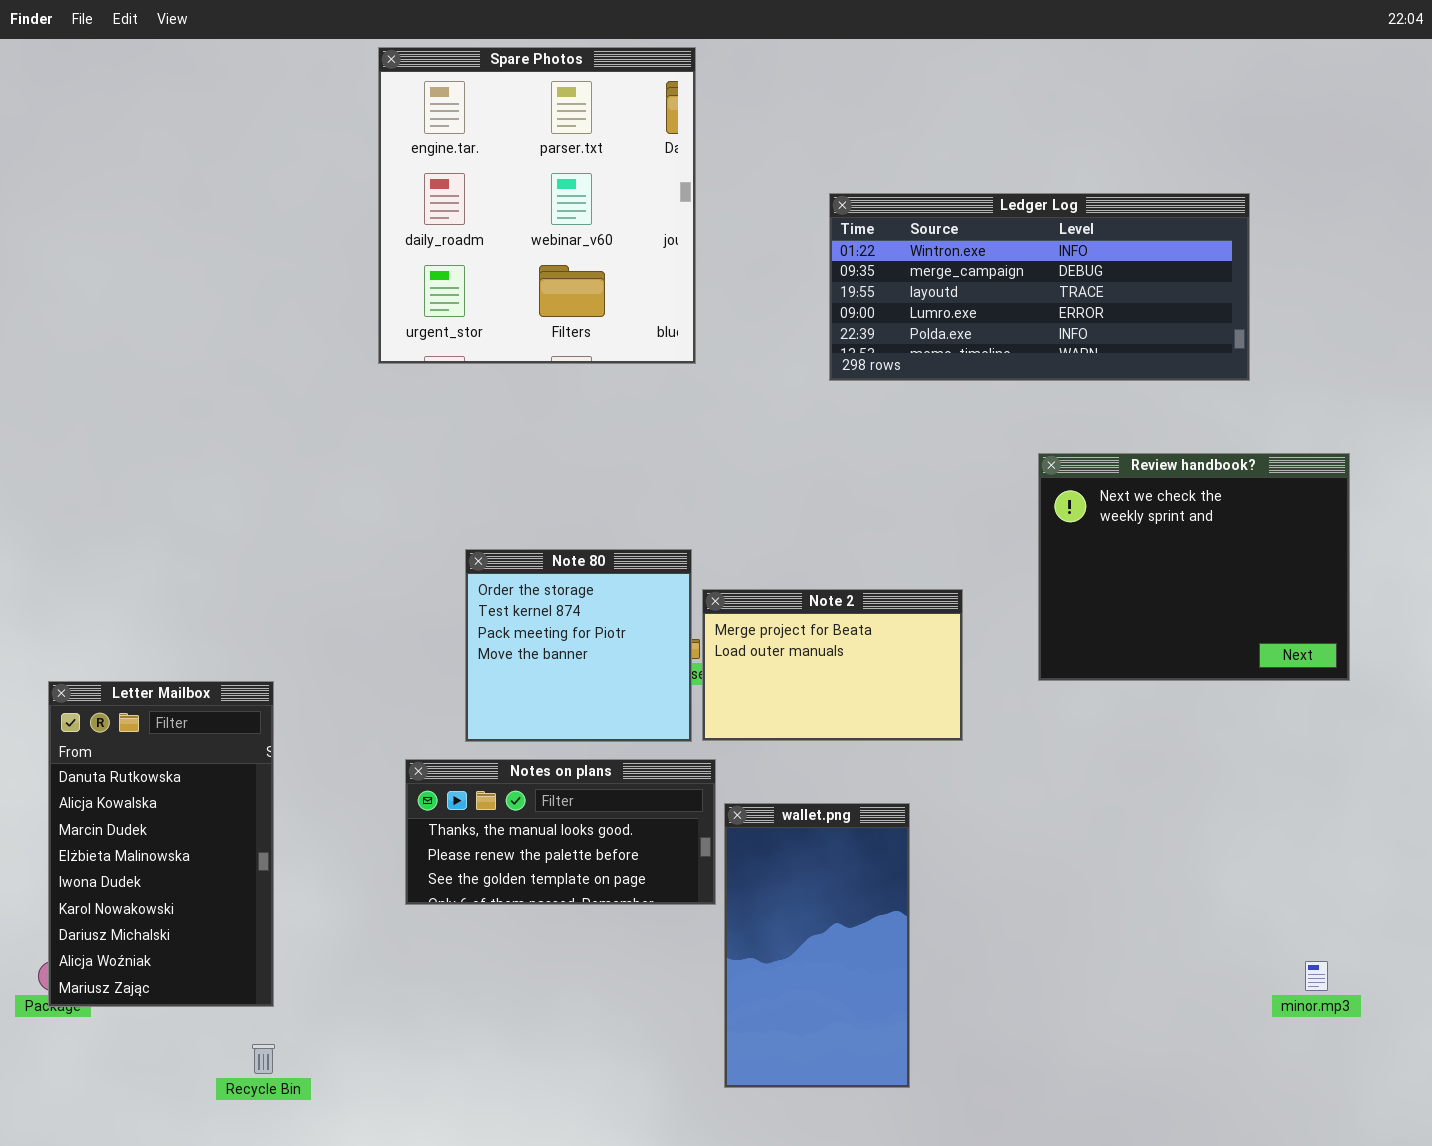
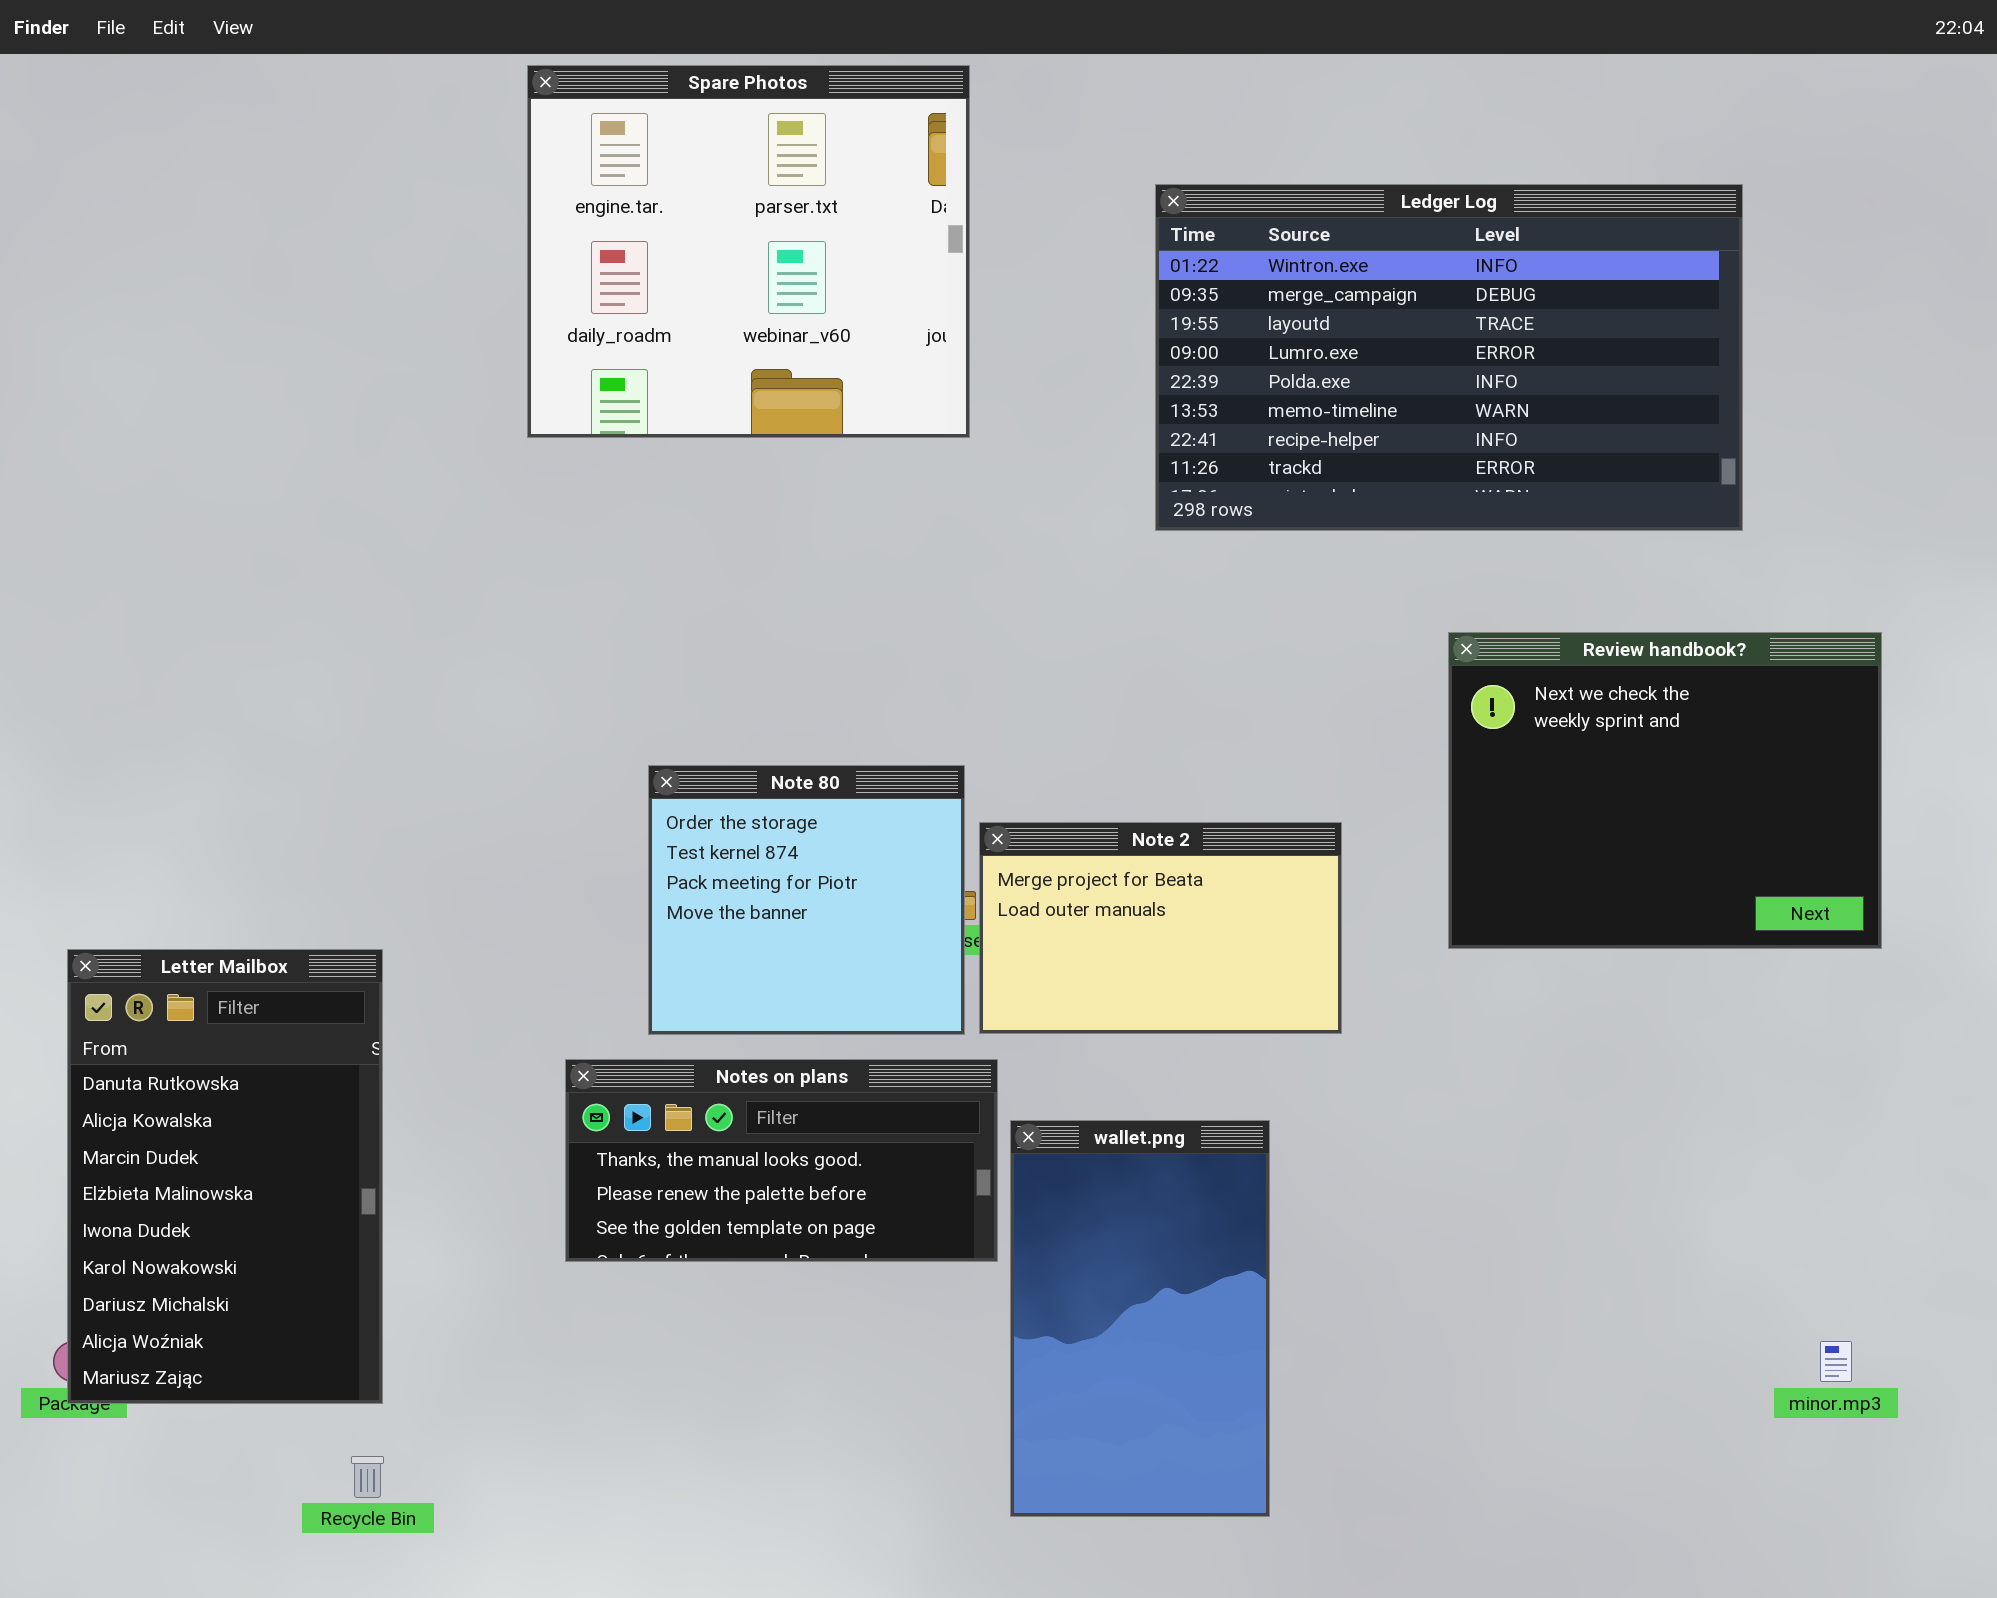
Spare Photos: [378,47,696,364] -> [527,65,970,438], resized
Ledger Log: [829,193,1250,381] -> [1155,184,1743,531], resized

